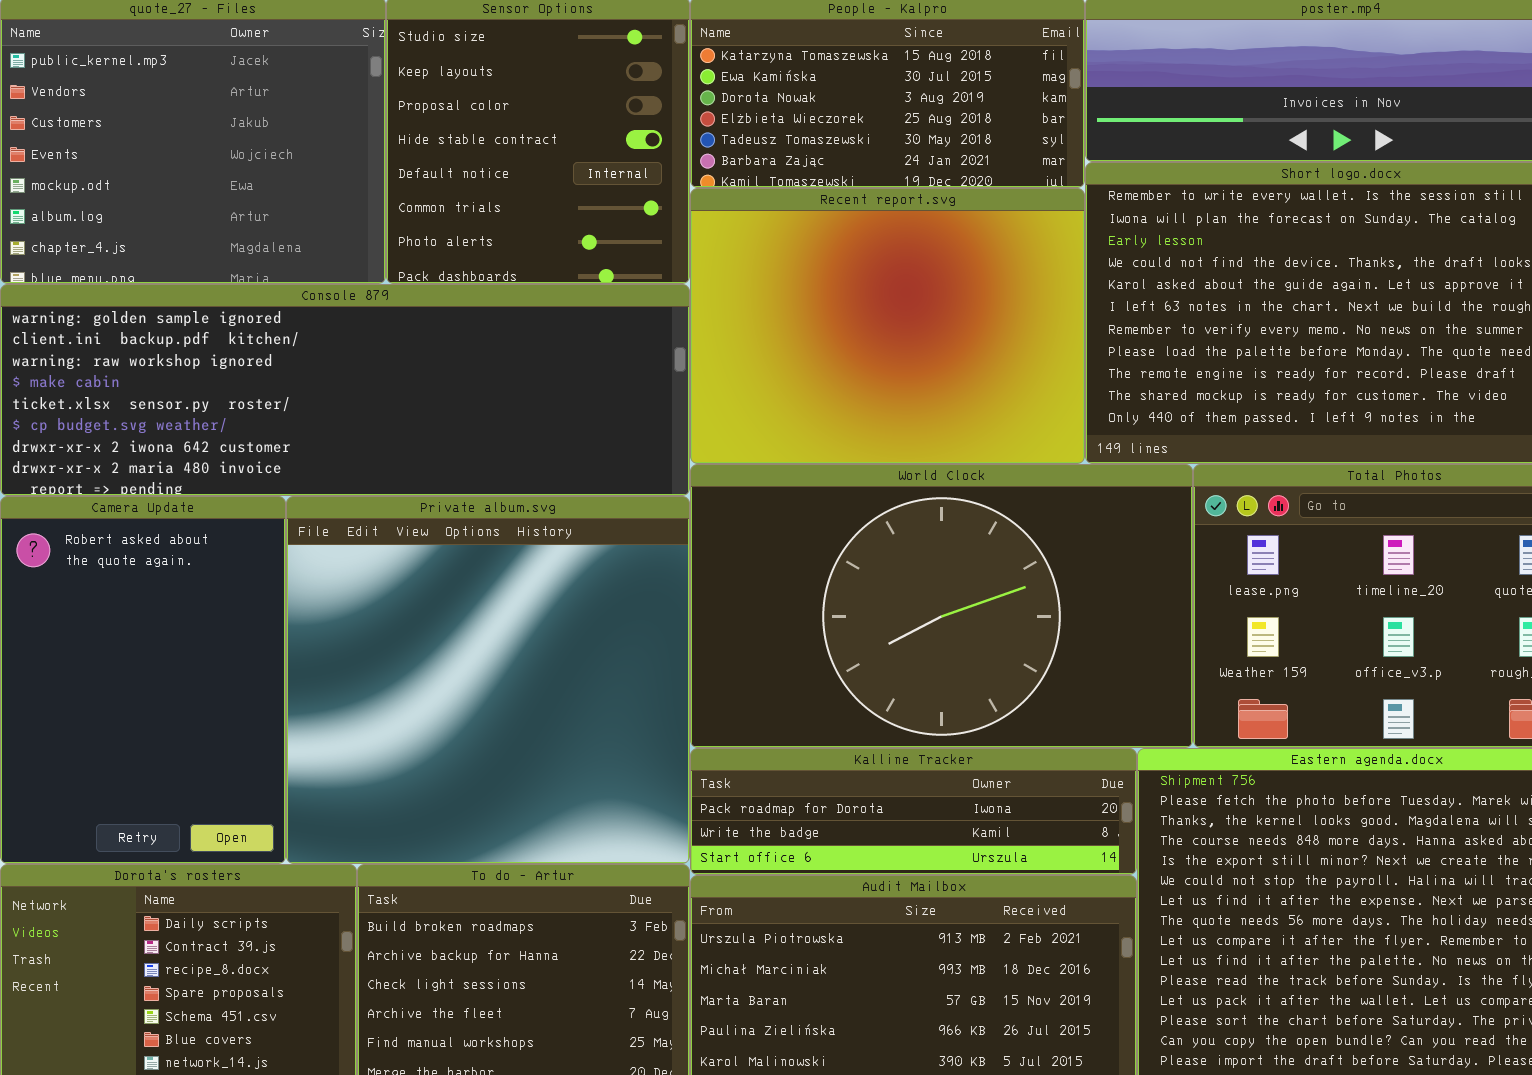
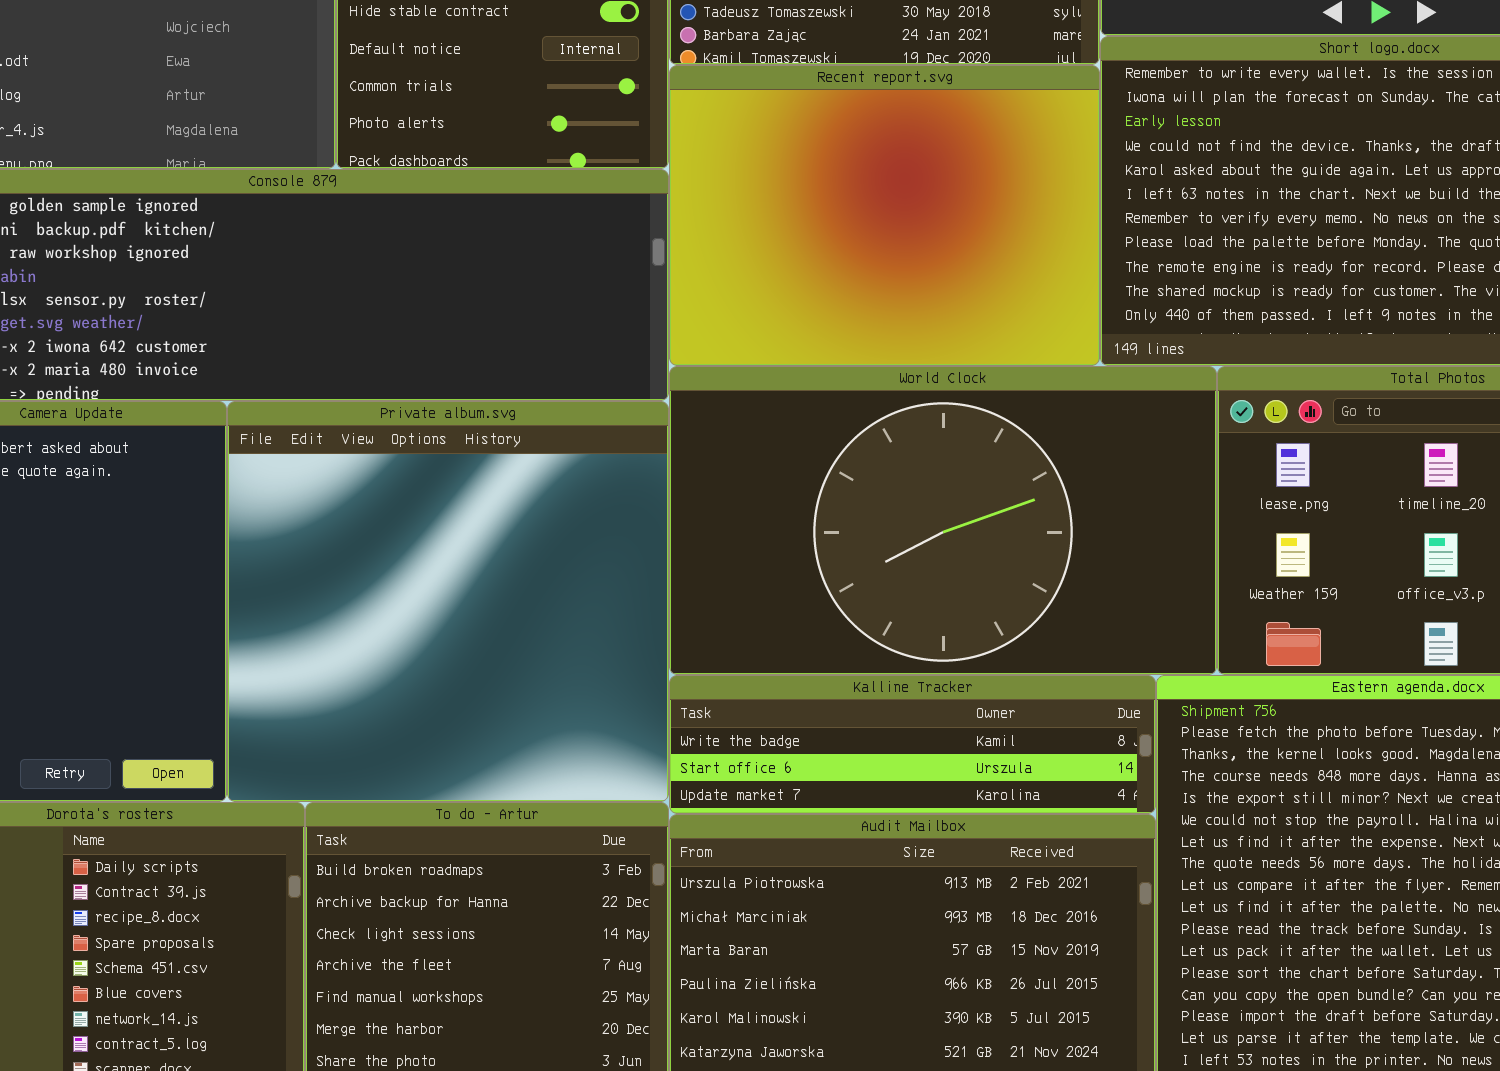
Kalline Tracker: [690,748,1137,875] -> [669,675,1156,814], scrolled down 1 row

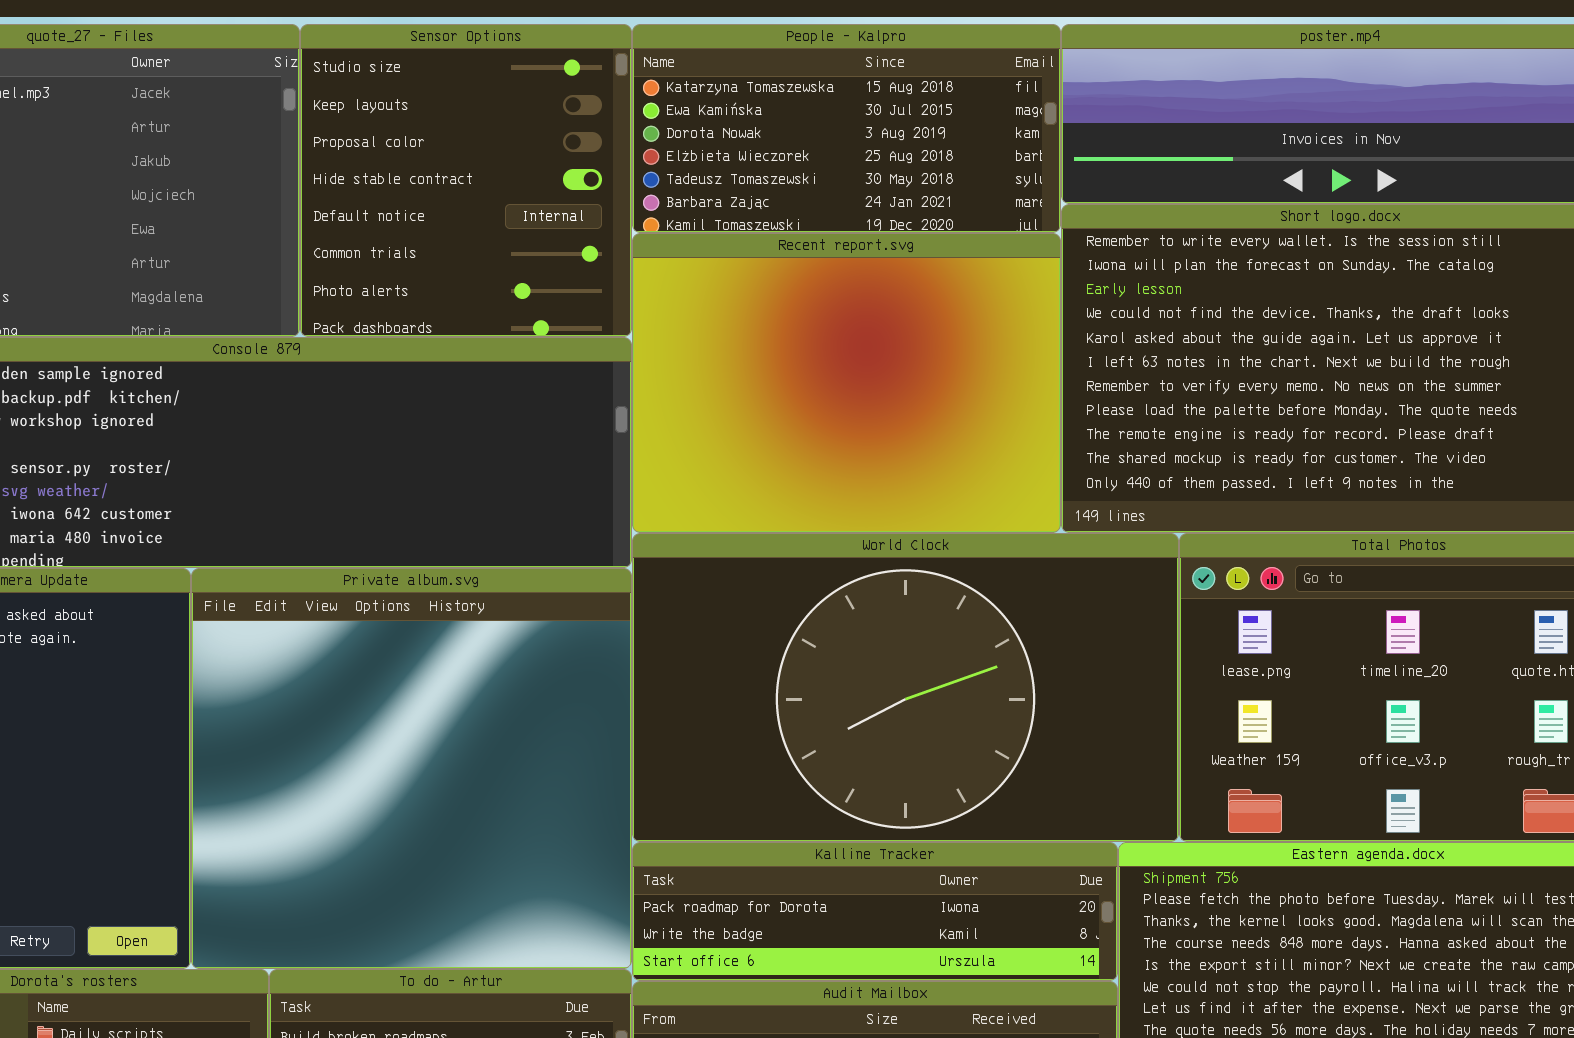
Kalline Tracker: [669,675,1156,814] -> [632,842,1118,981], scrolled up 1 row

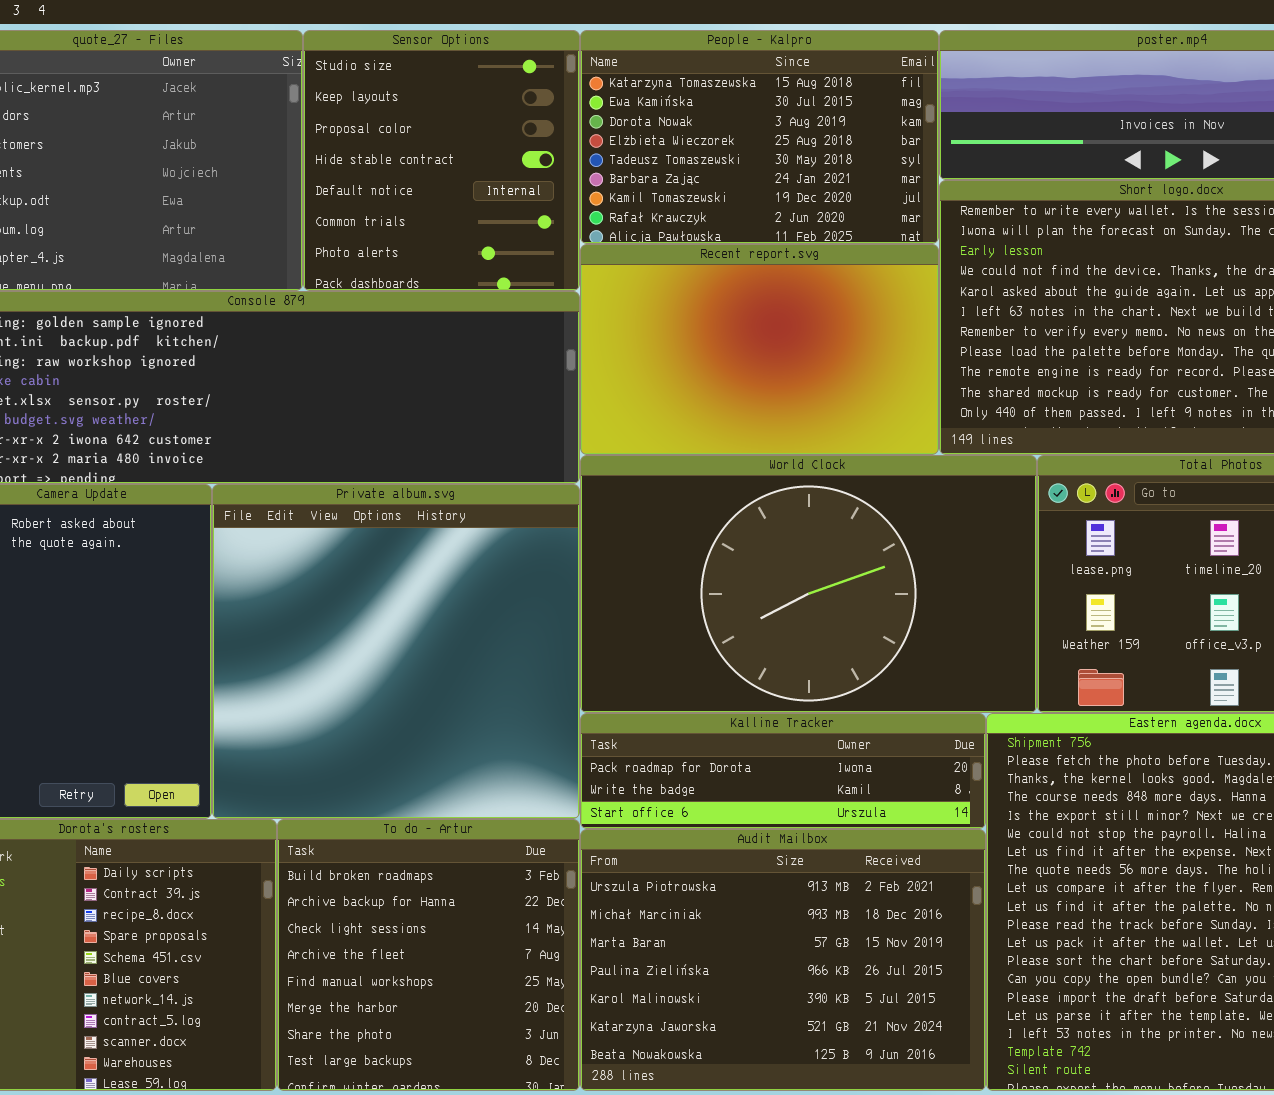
People - Kalpro: [632,24,1061,233] -> [580,30,939,244], resized
Recent report.svg: [632,233,1061,533] -> [580,244,939,455], resized

